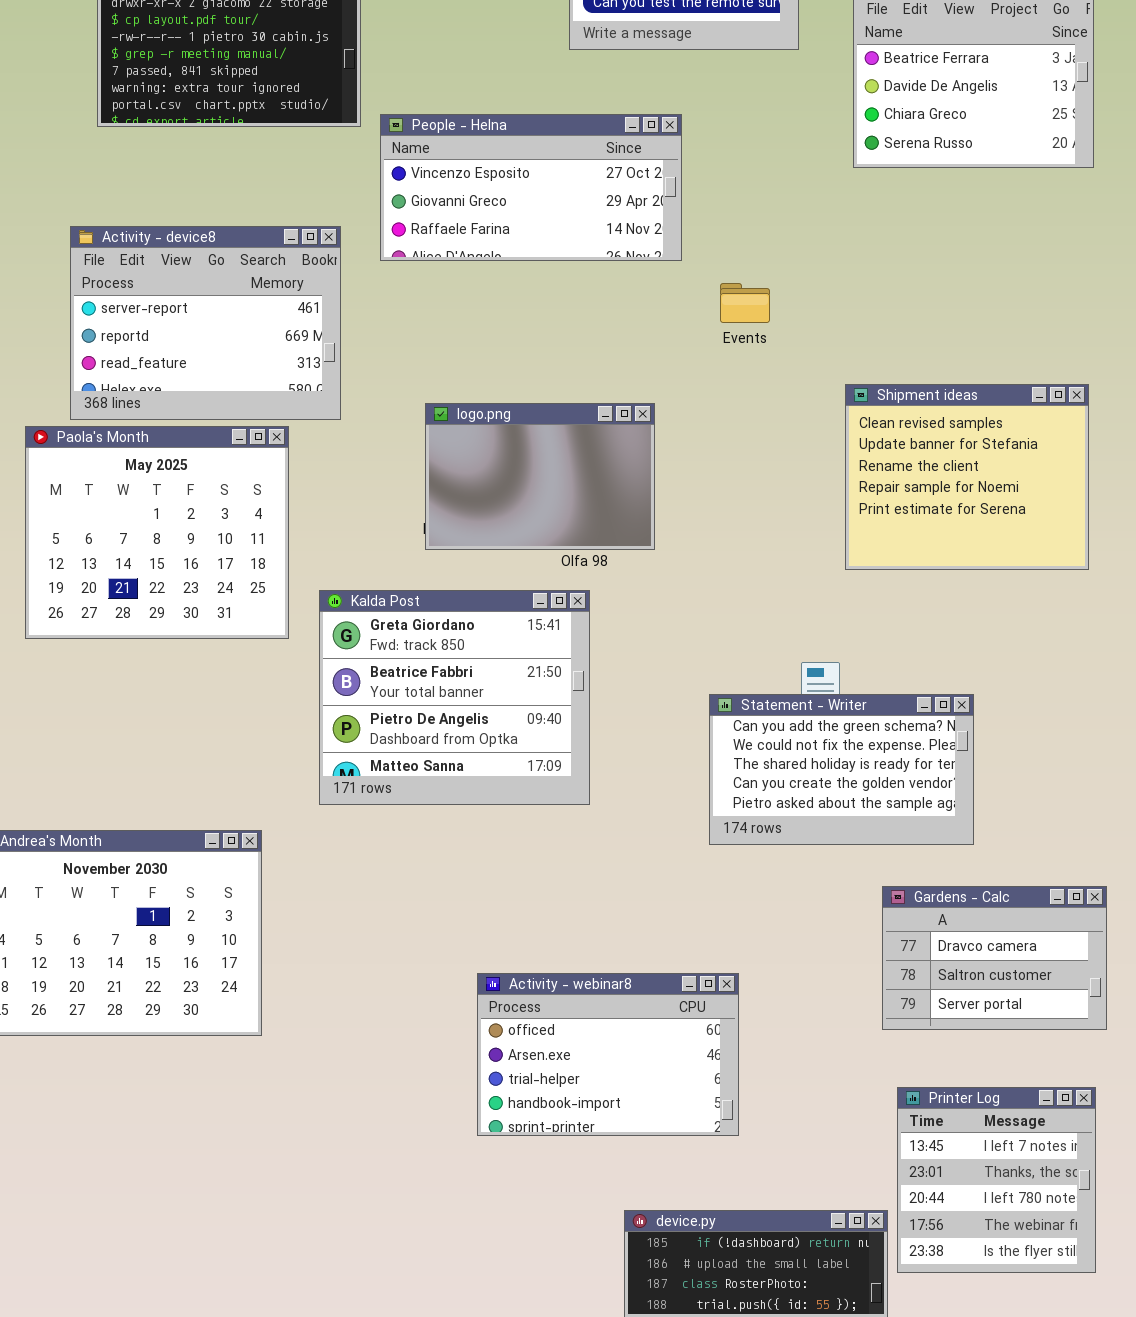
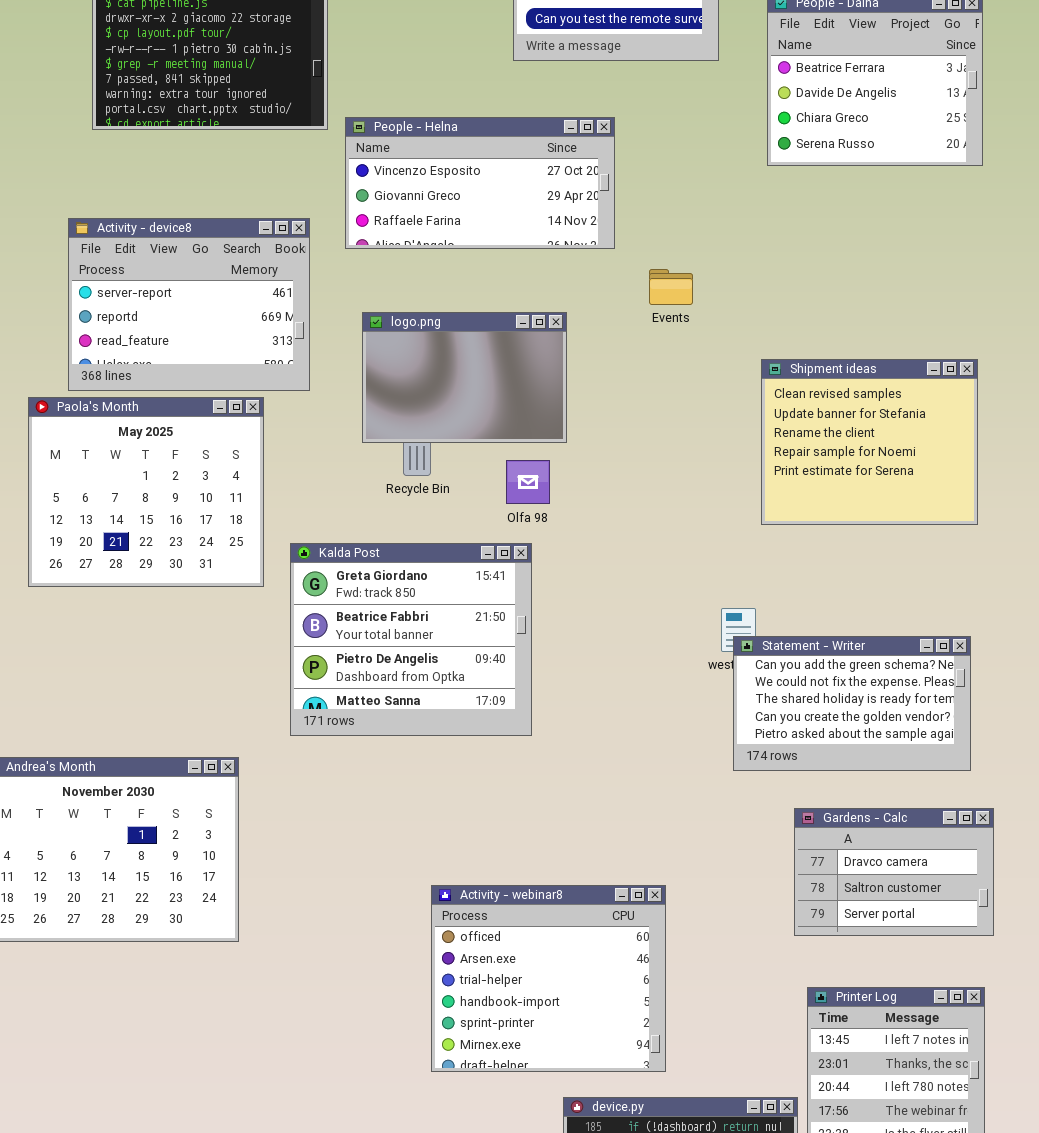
logo.png: [425,403,655,550] -> [362,312,567,443], moved
Statement - Writer: [709,694,974,845] -> [733,636,971,771], moved
Activity - webinar8: [477,973,739,1136] -> [431,885,666,1072], resized

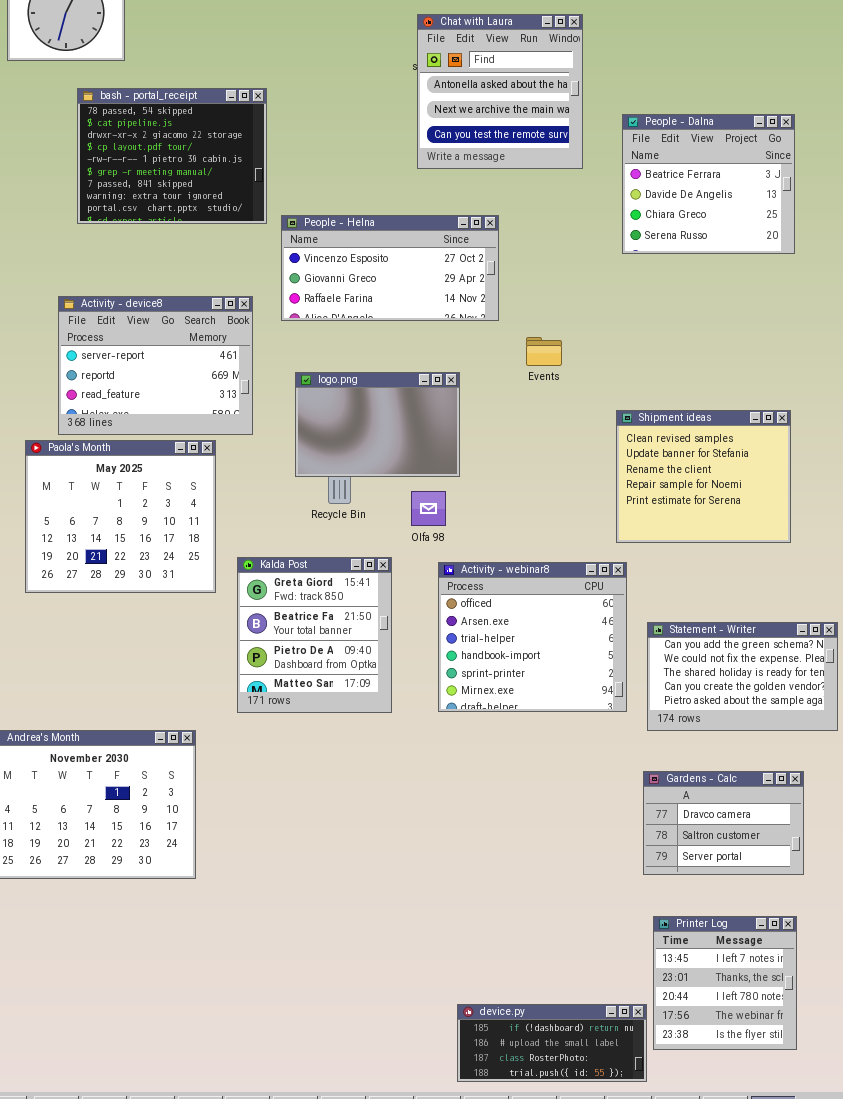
Kalda Post: [290,543,532,736] -> [237,557,392,713], resized
Statement - Writer: [733,636,971,771] -> [647,622,838,731], moved
Activity - webinar8: [431,885,666,1072] -> [438,562,627,712], moved

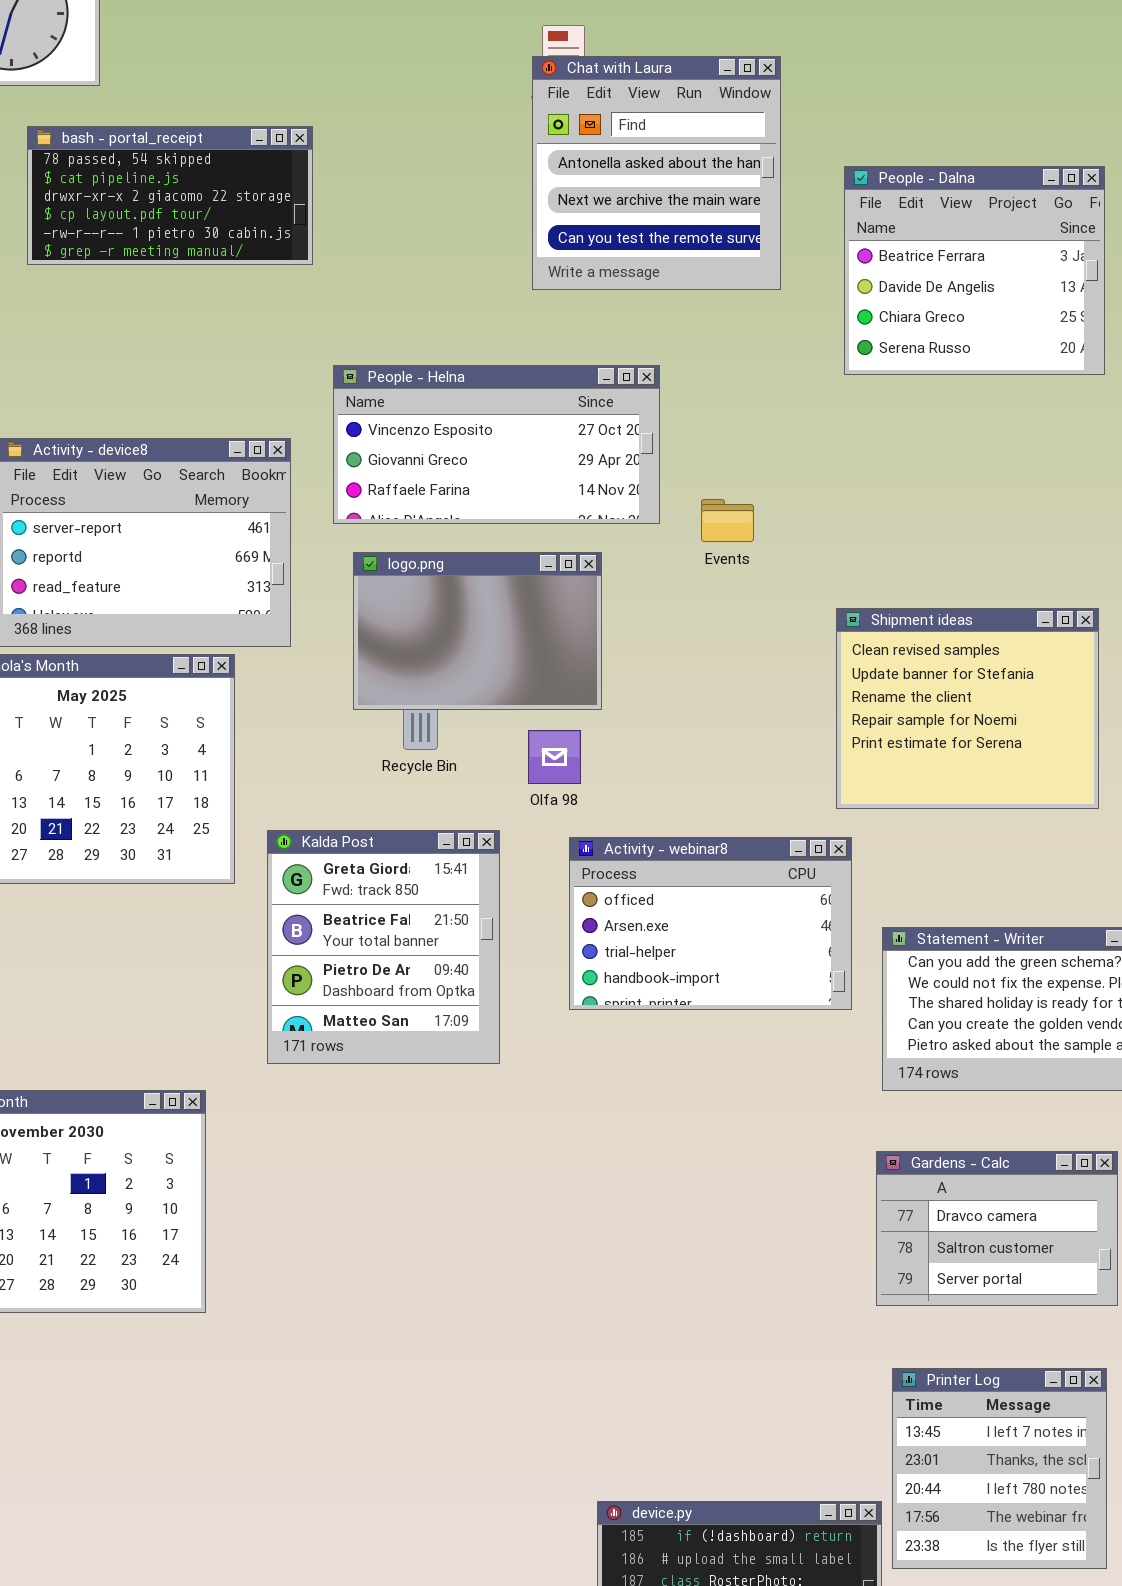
Chat with Laura: [417,14,583,169] -> [532,56,781,290], moved
bash - portal_receipt: [77,88,267,224] -> [27,126,313,265], resized
People - Helna: [281,215,499,321] -> [333,365,660,524], moved
Activity - webinar8: [438,562,627,712] -> [569,837,852,1010], resized

